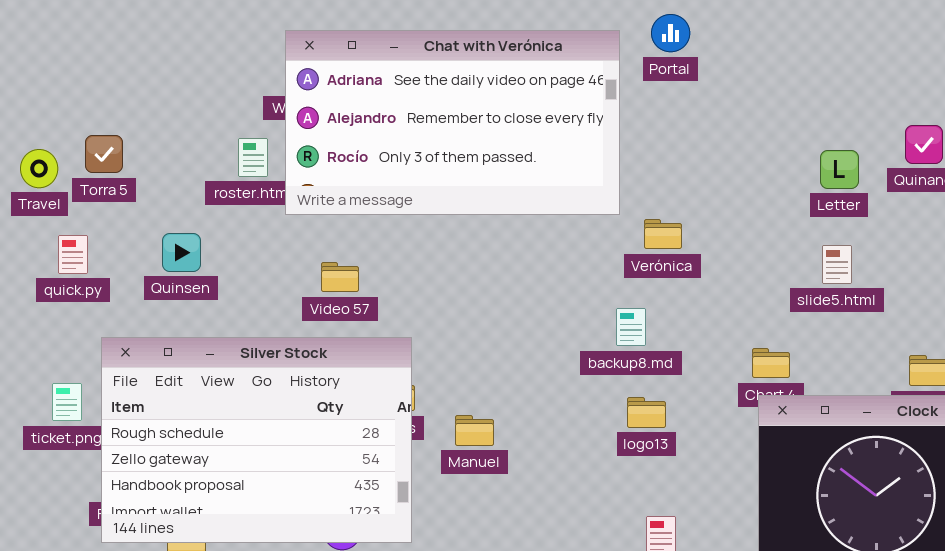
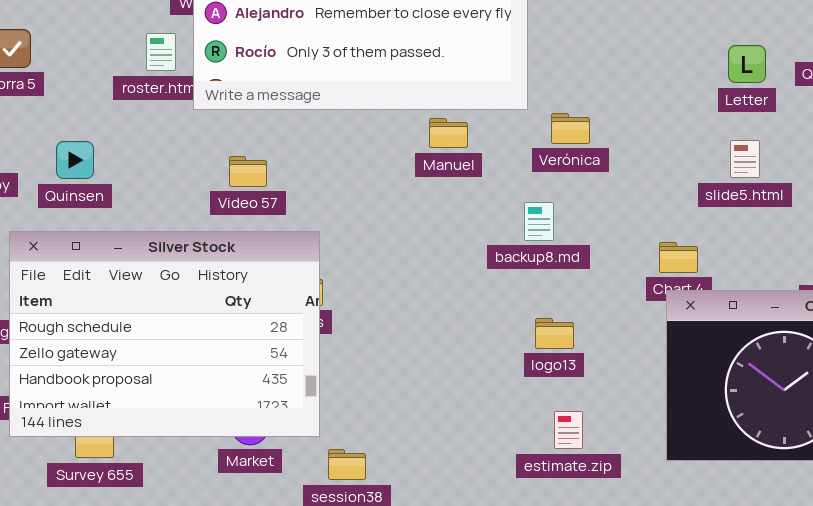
Quinsen: [162,233,201,272] -> [56,141,94,179], moved
logo13: [627,397,666,428] -> [535,318,574,349], moved
Manuel: [455,415,494,446] -> [429,118,468,148], moved

